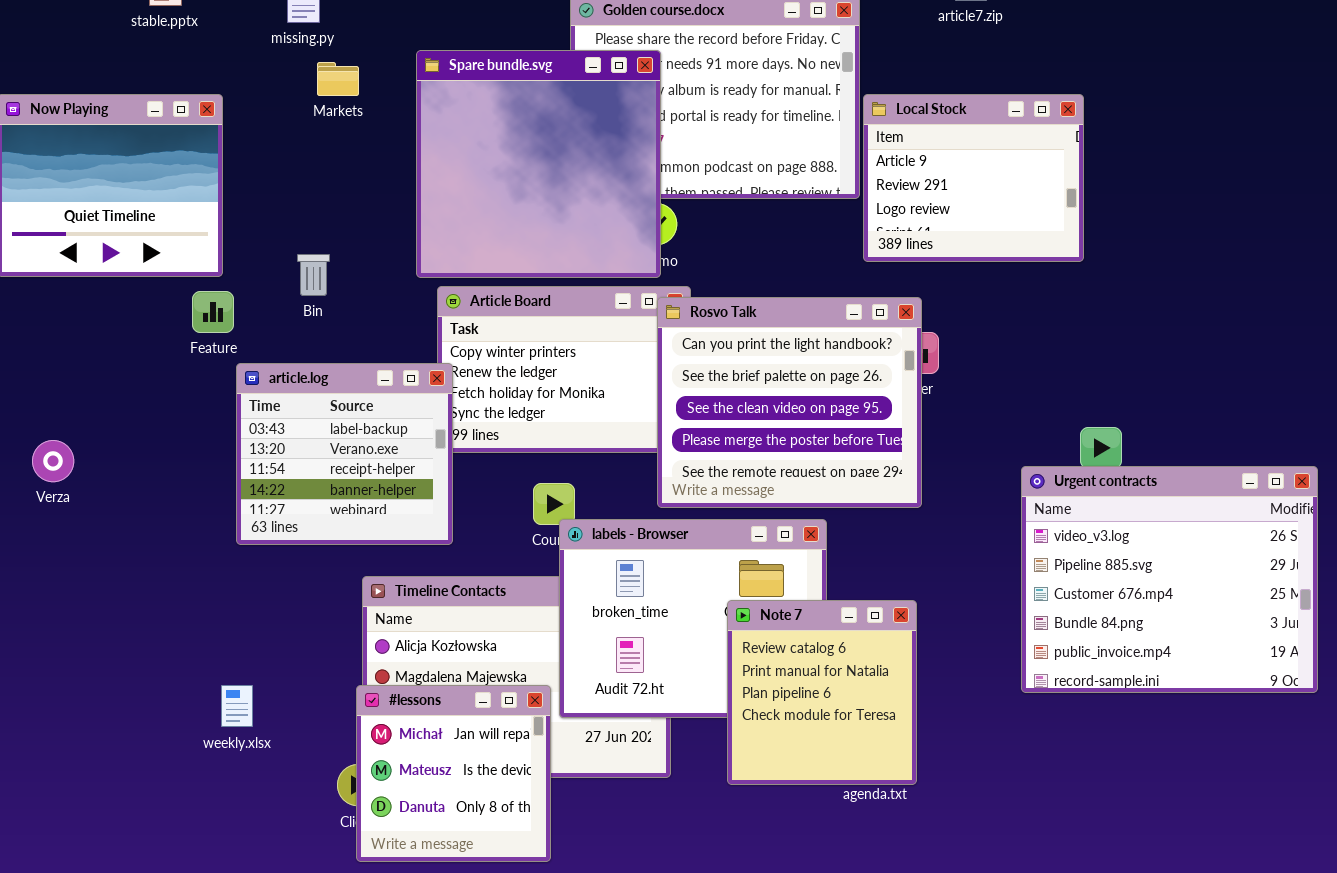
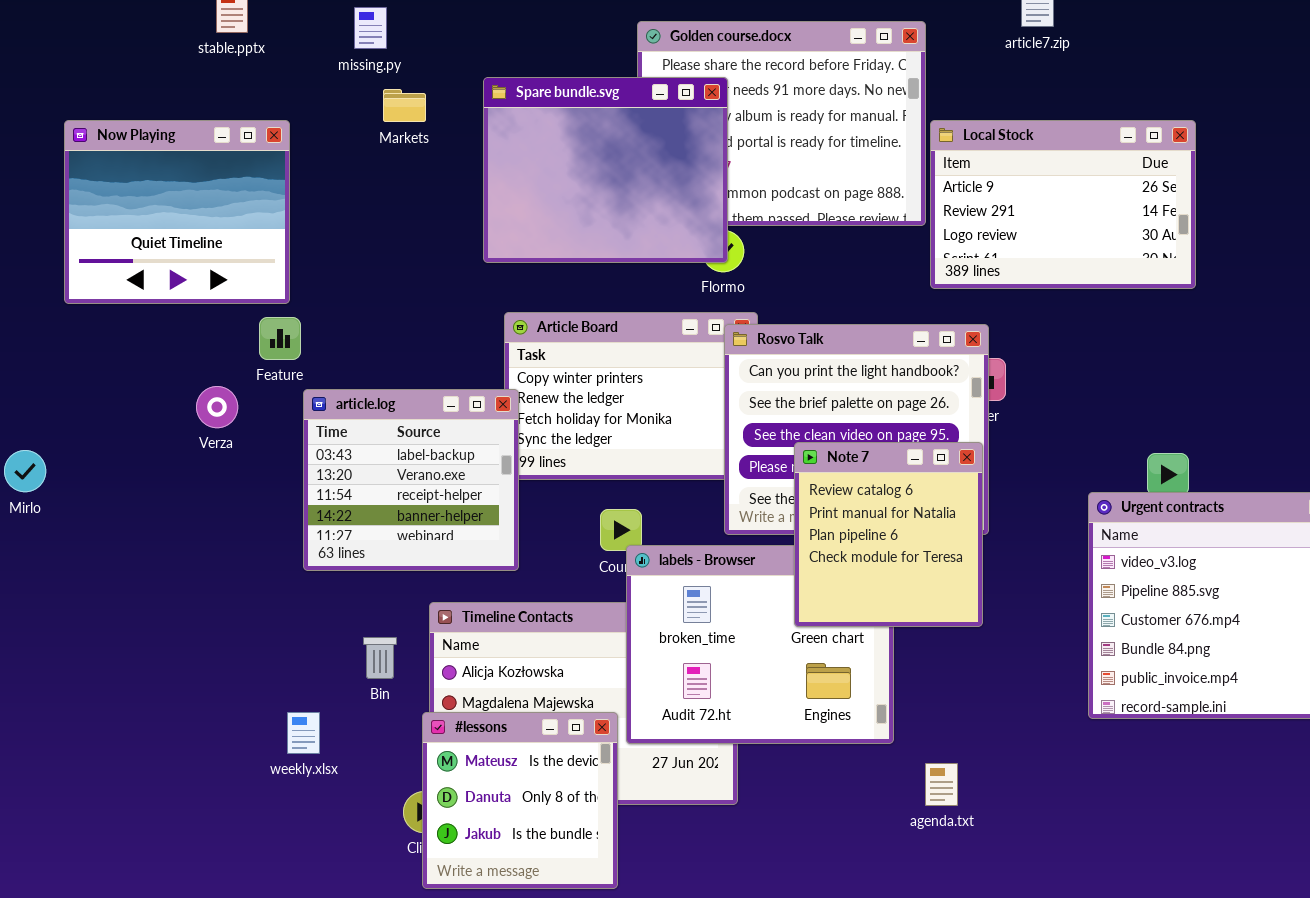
Spare bundle.svg: [416,50,661,278] -> [483,77,728,263], resized
Local Stock: [863,94,1084,262] -> [930,120,1196,289], resized
Bin: [297,254,330,296] -> [363,637,397,679], moved
Verza: [32,440,74,482] -> [196,386,238,428], moved
Note 7: [727,600,917,785] -> [794,442,983,627], moved
#lessons: [356,685,551,862] -> [422,712,618,889], scrolled down 1 row

